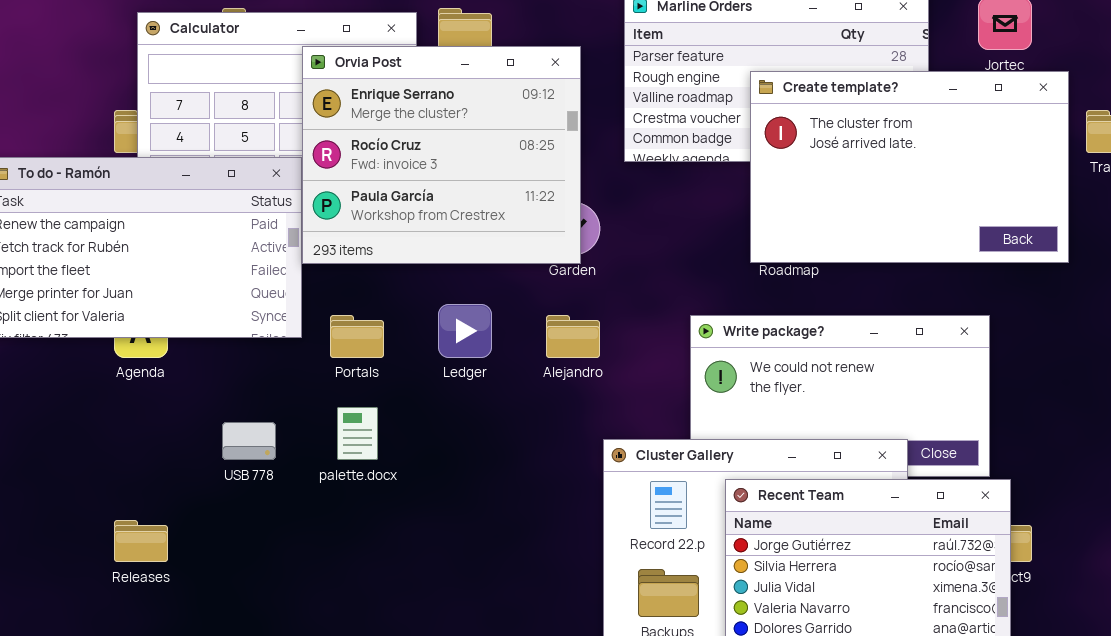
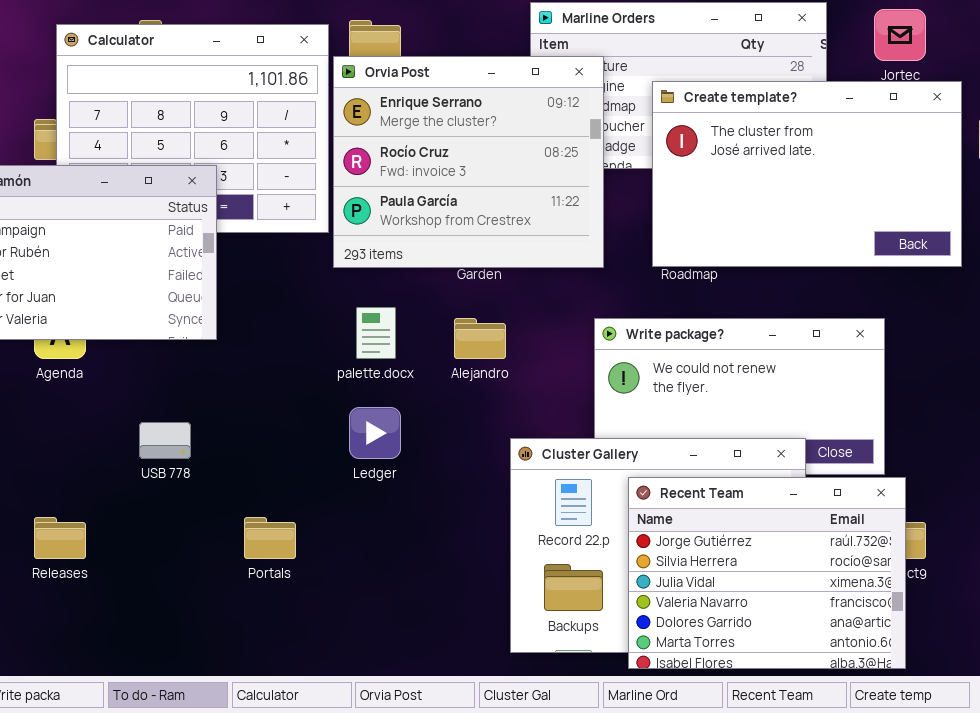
Orvia Post: [302,46,581,264] -> [333,56,604,268], moved
Ledger: [438,304,492,358] -> [349,407,401,459], moved
Portals: [330,315,384,358] -> [244,517,296,559], moved
palette.docx: [337,407,378,460] -> [356,307,396,359], moved

